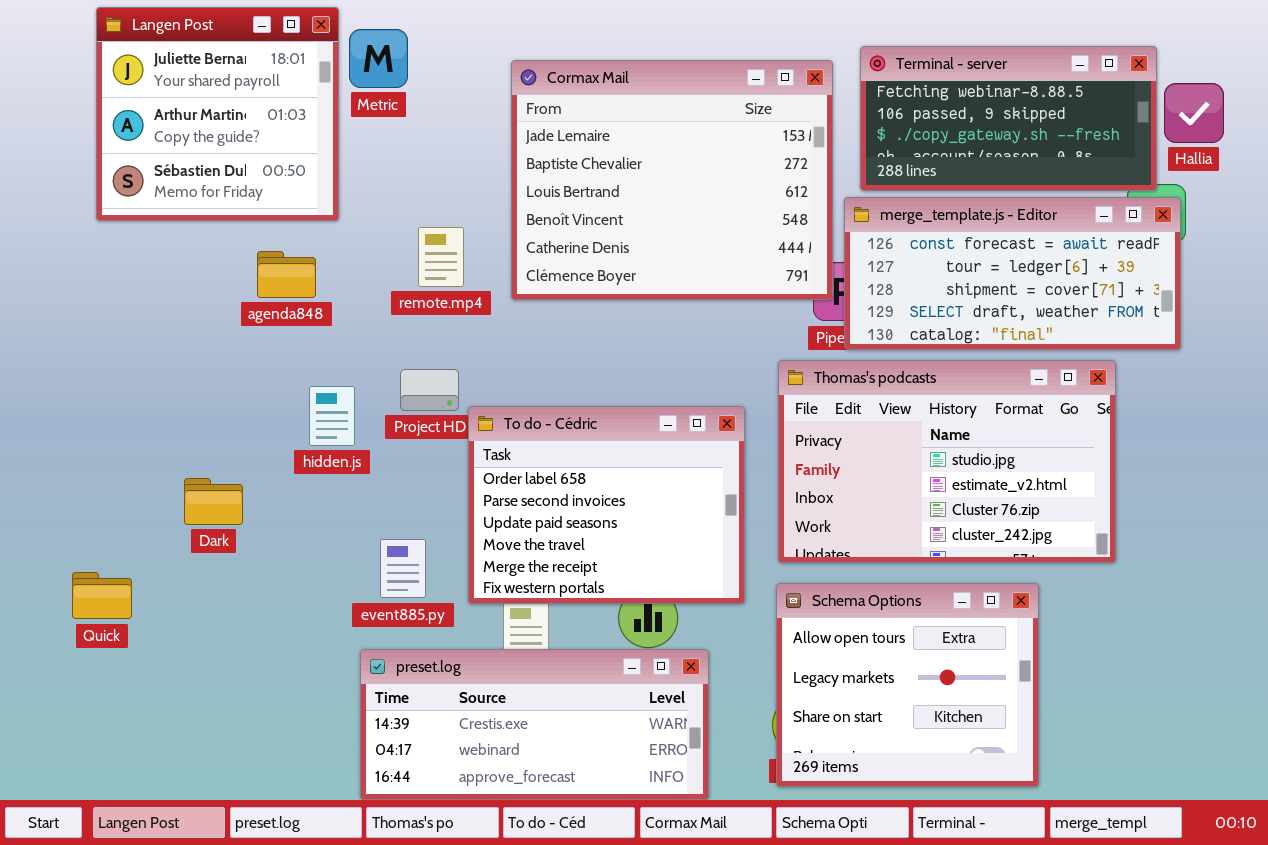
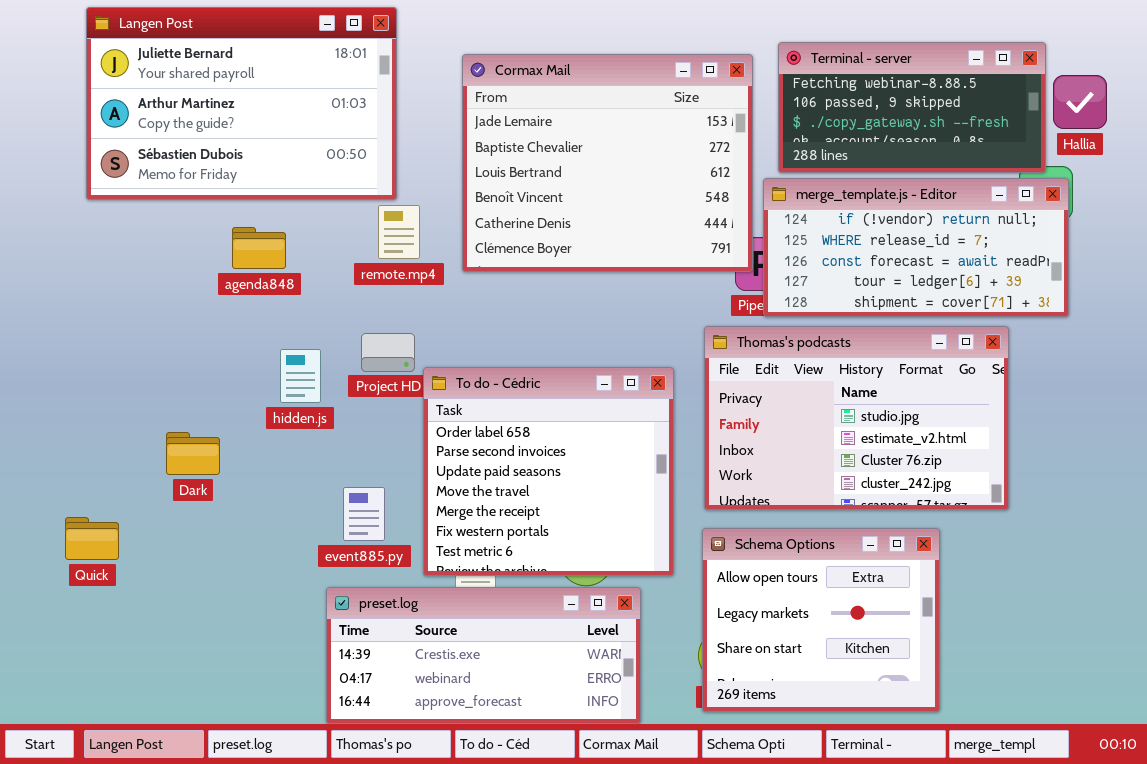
Langen Post: [96,7,339,221] -> [86,7,397,200], resized
merge_template.js - Editor: [844,197,1181,350] -> [763,178,1069,317], scrolled up 2 rows
To do - Cédric: [468,406,745,604] -> [423,367,674,576], resized

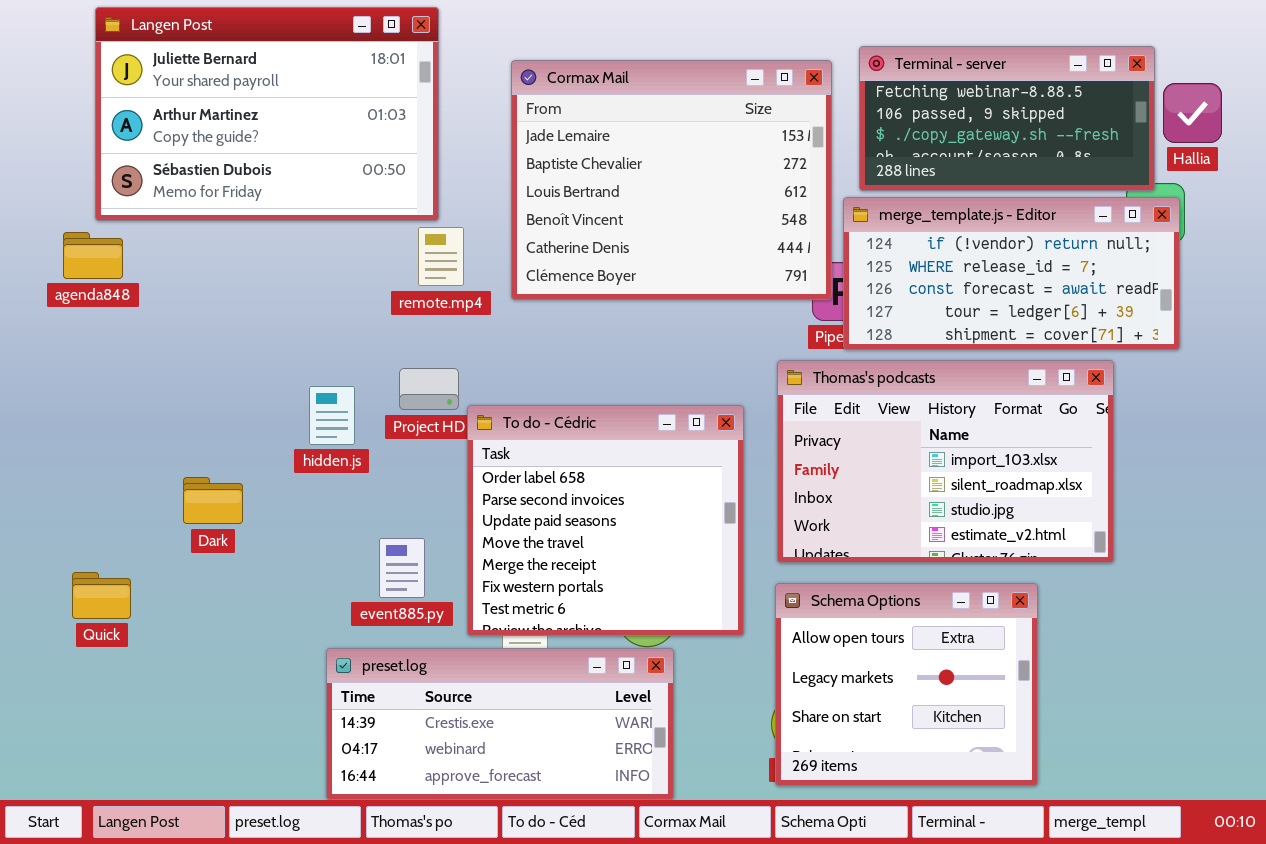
agenda848: [232,227,286,269] -> [63,232,123,279], moved
Thomas's podcasts: [704,326,1009,510] -> [777,360,1114,563], scrolled up 2 rows
preset.log: [326,587,641,724] -> [326,648,674,800], moved

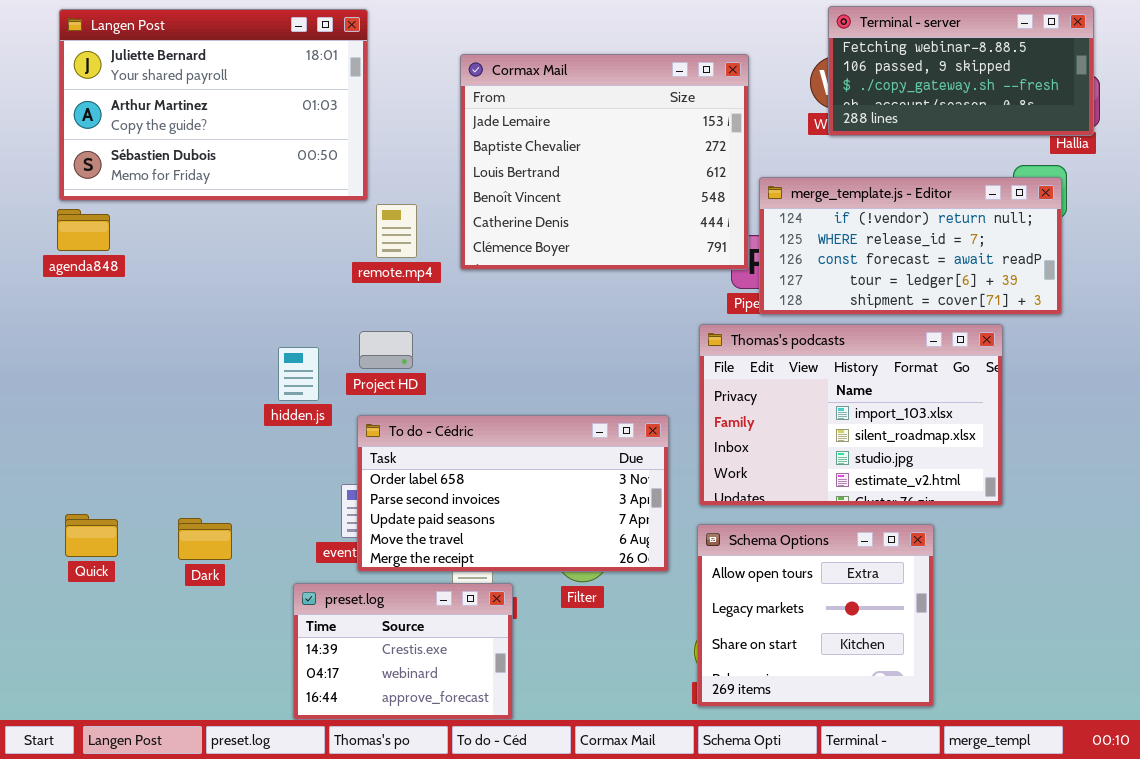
Langen Post: [95,7,439,221] -> [59,9,368,201], moved
Terminal - server: [859,46,1155,191] -> [828,6,1094,136], moved
To do - Cédric: [467,405,744,636] -> [357,415,669,572], resized
Dark: [183,477,243,524] -> [178,518,232,560], moved
preset.log: [326,648,674,800] -> [293,583,513,720], resized

